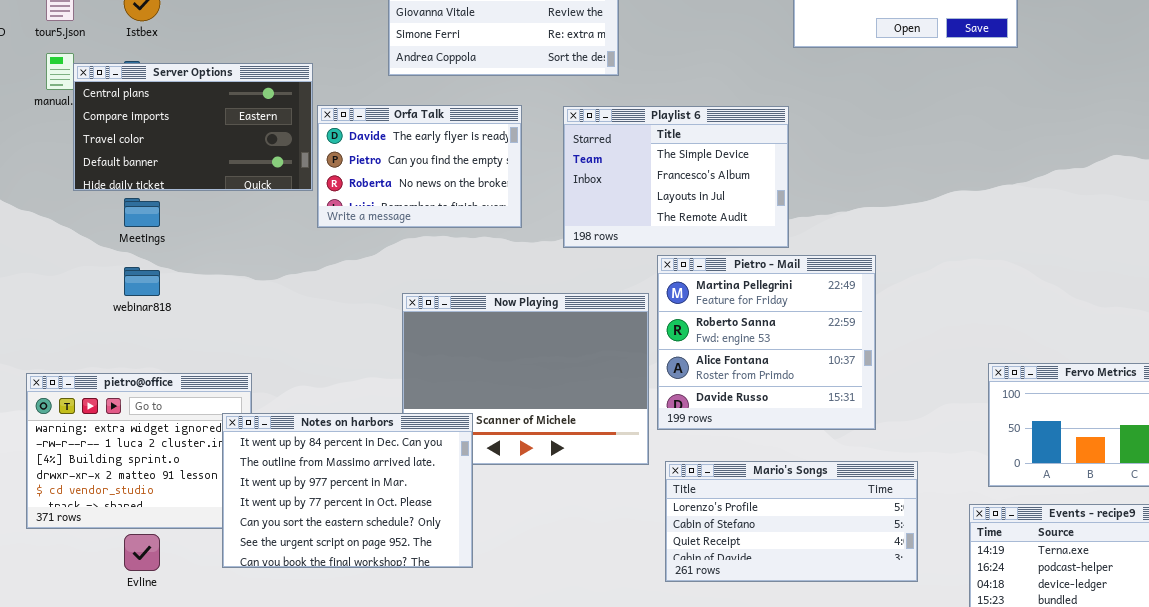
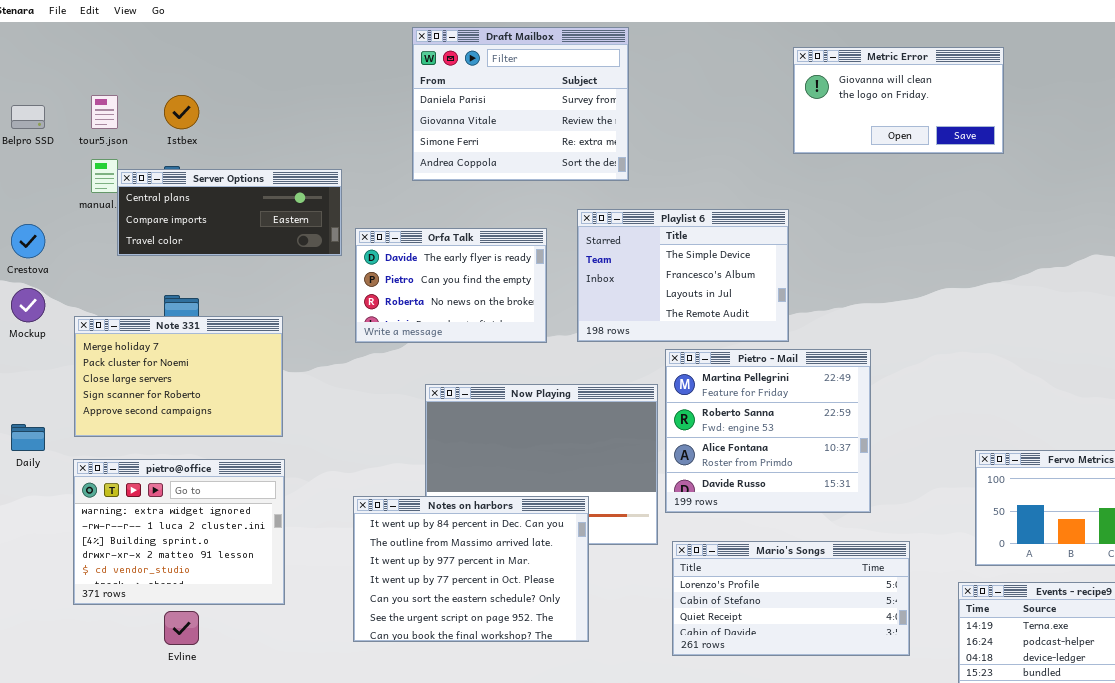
Server Options: [73,63,313,191] -> [117,169,342,256], resized
Orfa Talk: [317,105,522,228] -> [355,228,547,343], moved
Note 331: none -> [74,316,283,437], opened
Notes on harbors: [222,413,473,568] -> [353,496,589,642], moved

